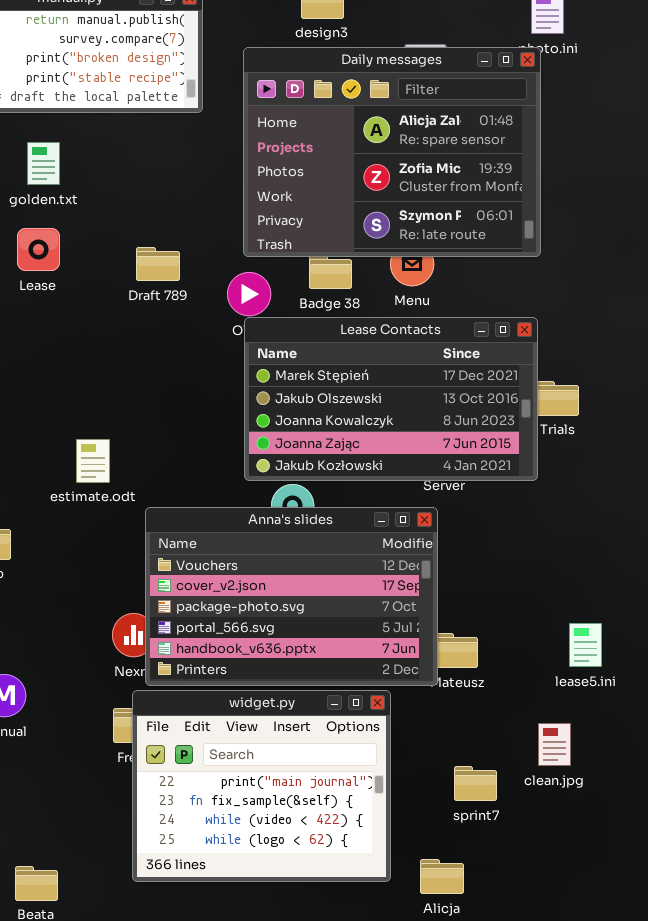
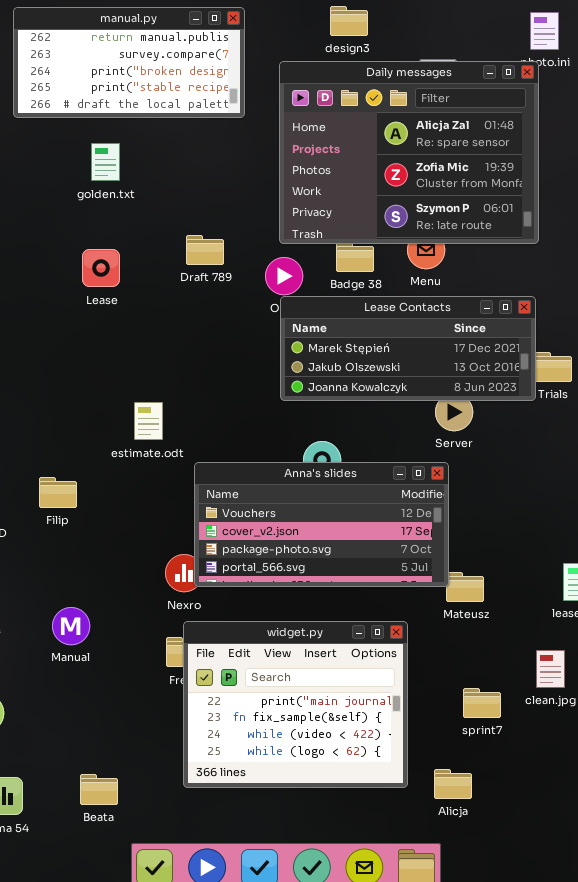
Lease: [17,228,60,271] -> [82,249,120,287], moved
Lease Contacts: [244,317,538,481] -> [280,296,536,401], resized
Anna's slides: [145,507,438,686] -> [194,462,449,587], resized

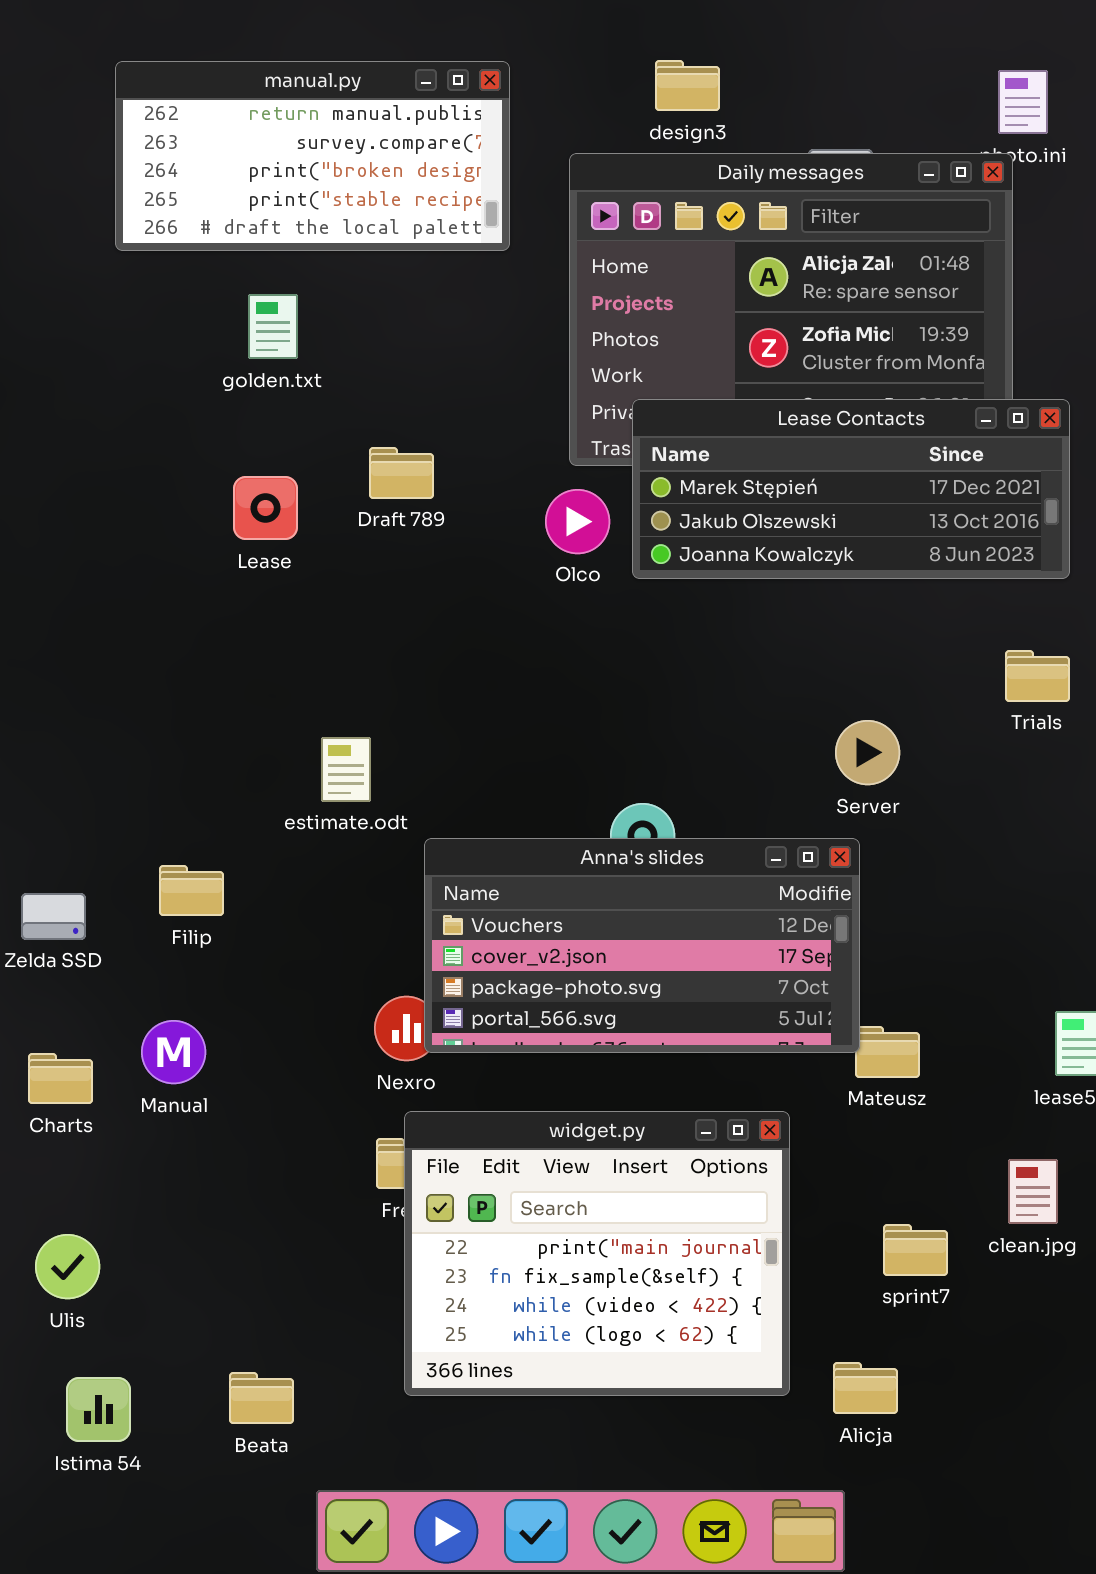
Draft 789: [186,235,224,265] -> [369,447,434,499], moved
Lease Contacts: [280,296,536,401] -> [632,399,1070,579], moved
Manual: [52,607,90,645] -> [141,1020,206,1084], moved

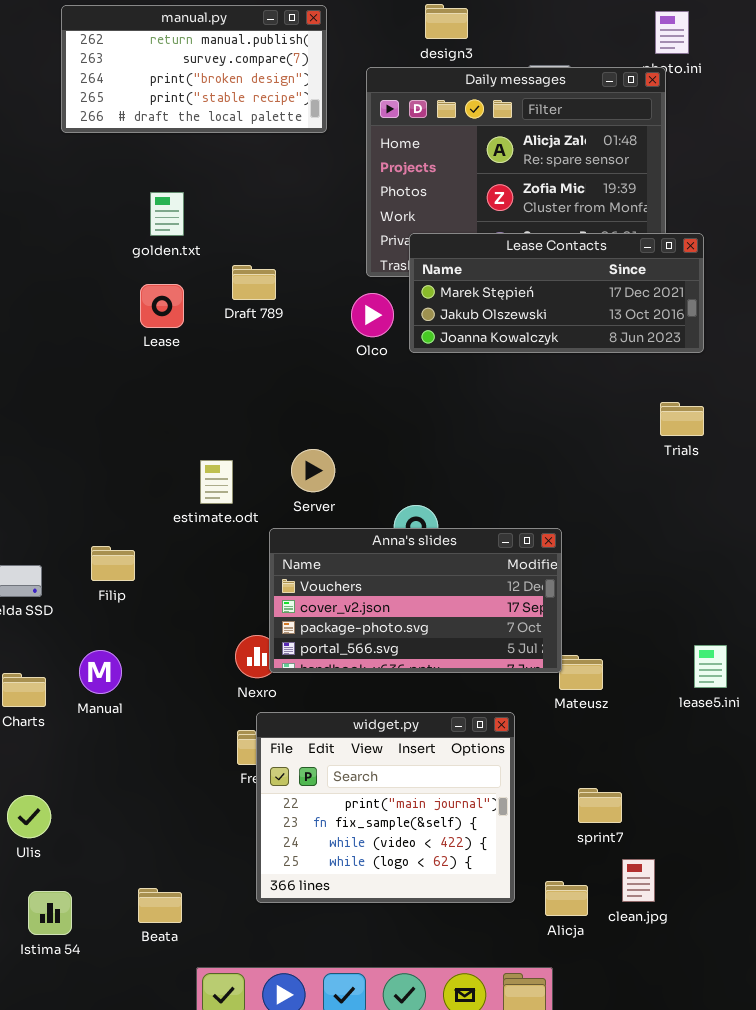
golden.txt: [248,294,298,359] -> [150,192,184,236], moved
Server: [835,720,900,785] -> [291,449,335,492], moved
clean.jpg: [1008,1159,1058,1224] -> [622,859,655,902], moved

